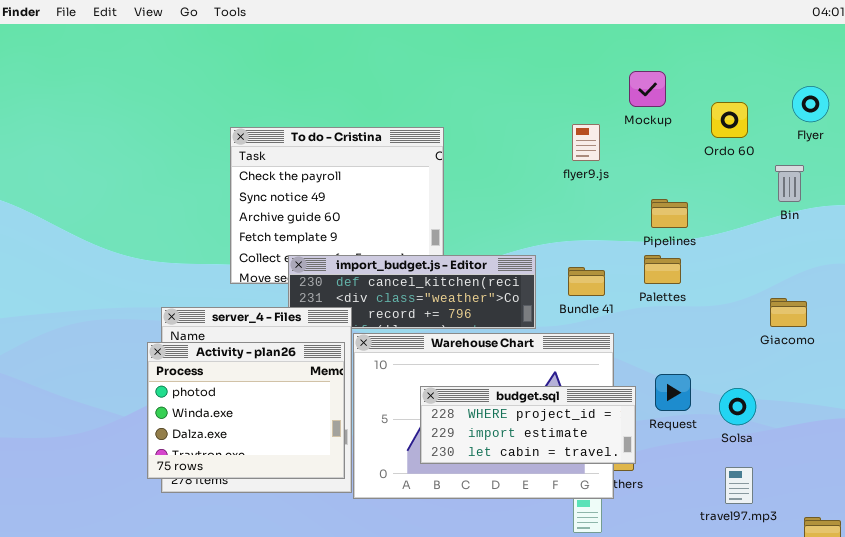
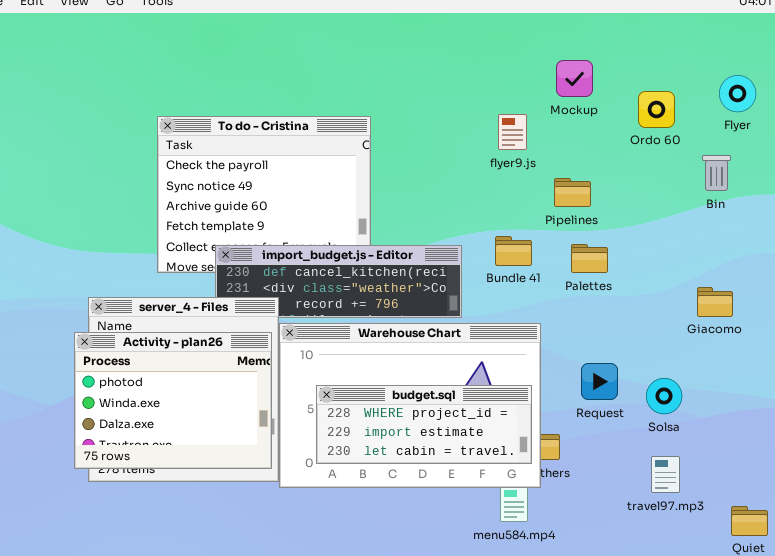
Pipelines: [651,199,688,228] -> [554,178,591,207], moved
Bundle 41: [568,267,605,296] -> [495,236,532,266], moved
budget.sql: [420,386,636,464] -> [316,385,532,464], moved

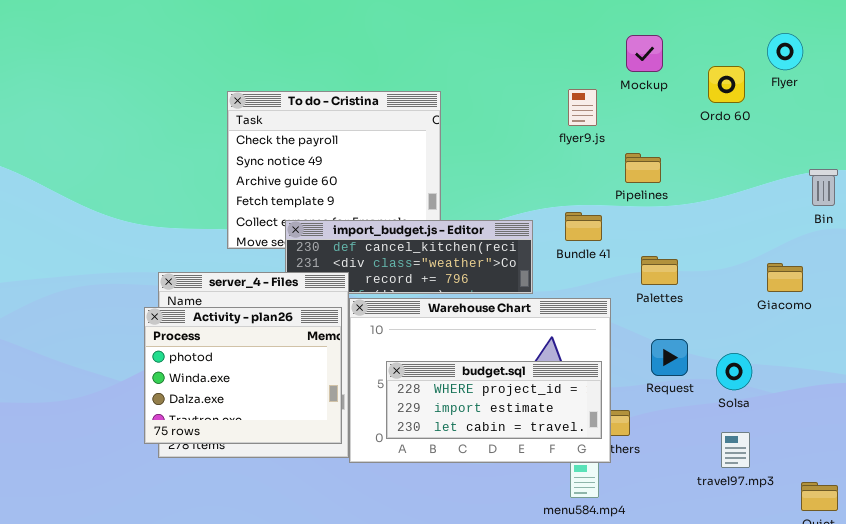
Flyer: [719,75,756,112] -> [767,33,803,70], moved
Bin: [702,155,731,191] -> [809,169,838,206], moved
Palettes: [571,244,608,273] -> [641,256,678,285], moved

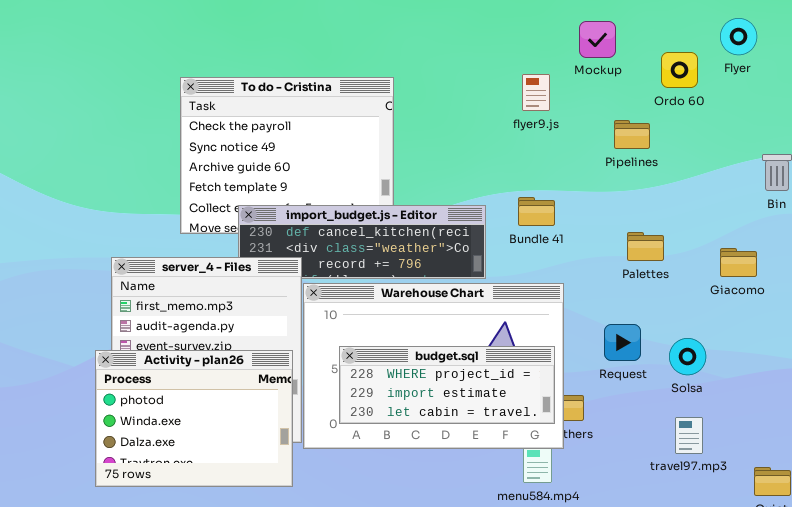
Pipelines: [625,153,661,183] -> [614,120,650,149], moved
Palettes: [641,256,678,285] -> [627,232,664,261], moved
Activity - plan26: [144,307,342,444] -> [95,350,293,487], moved

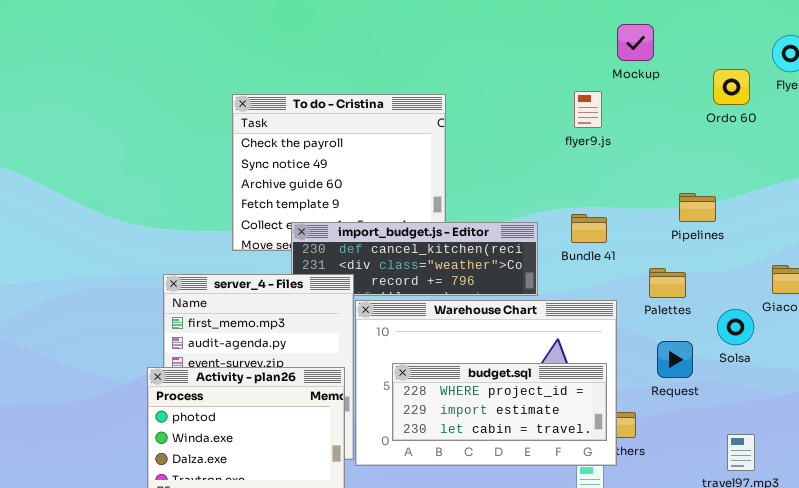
Mockup: [579,21,616,58] -> [617,24,654,61], moved
Pipelines: [614,120,650,149] -> [679,193,716,222], moved
Palettes: [627,232,664,261] -> [649,268,686,298], moved
Solsa: [669,338,706,375] -> [717,309,754,345], moved

